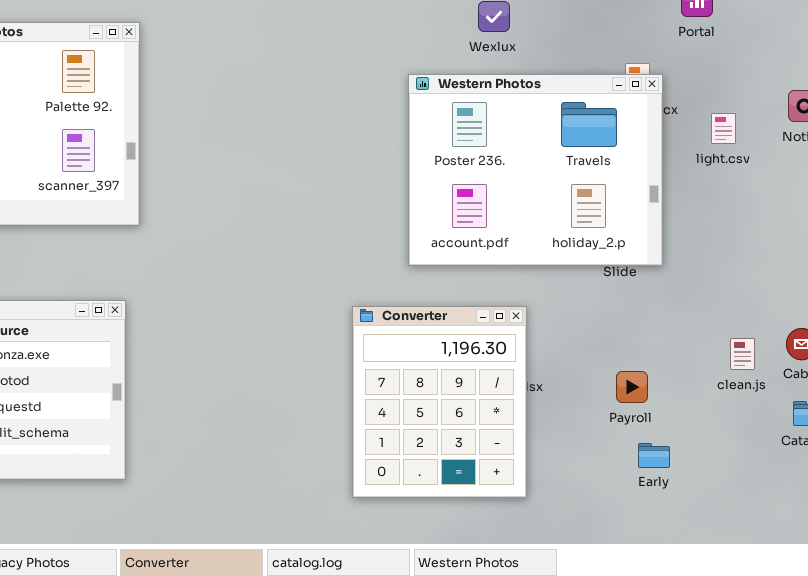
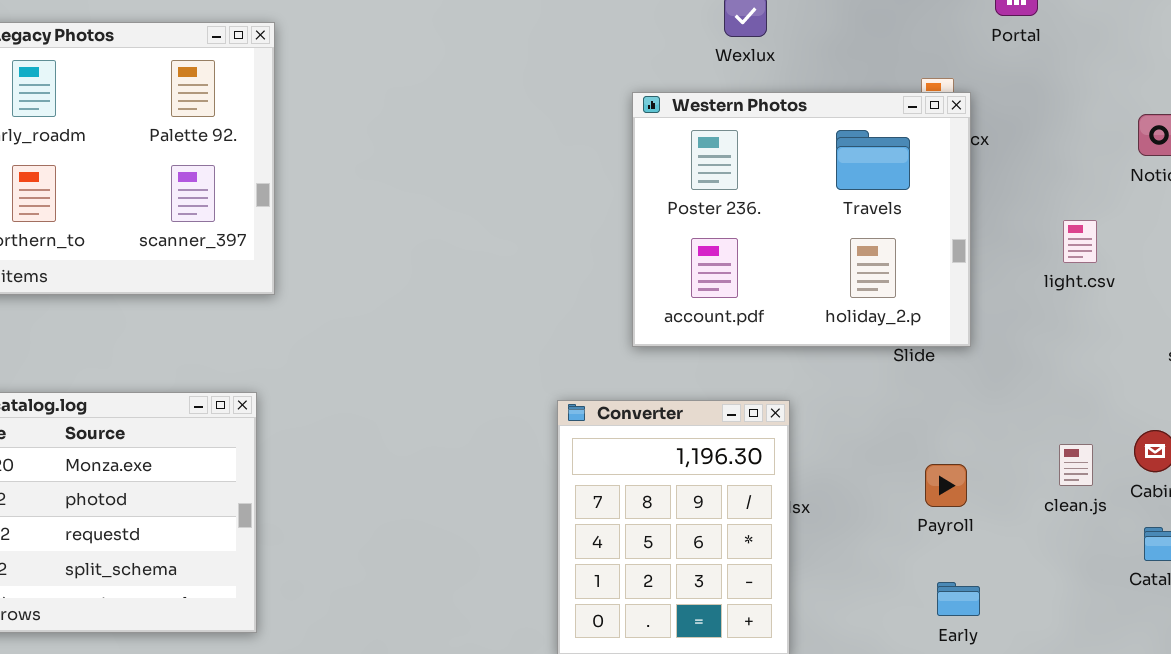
light.csv: [711,113,736,144] -> [1063,220,1097,263], moved
Payroll: [616,371,648,403] -> [925,464,967,507], moved

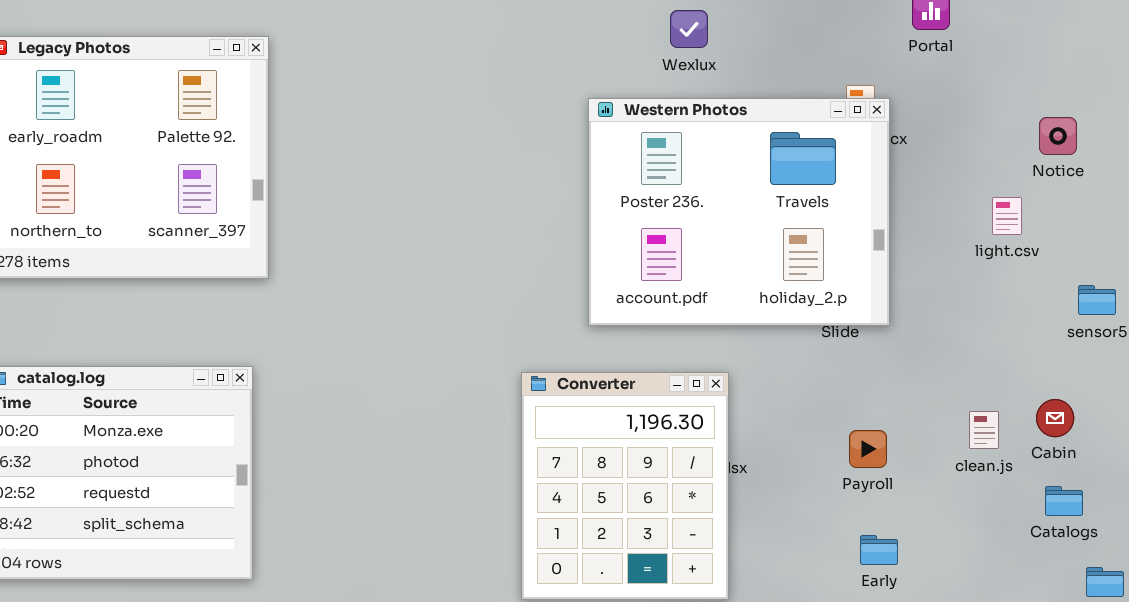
light.csv: [1063,220,1097,263] -> [992,197,1022,235], moved

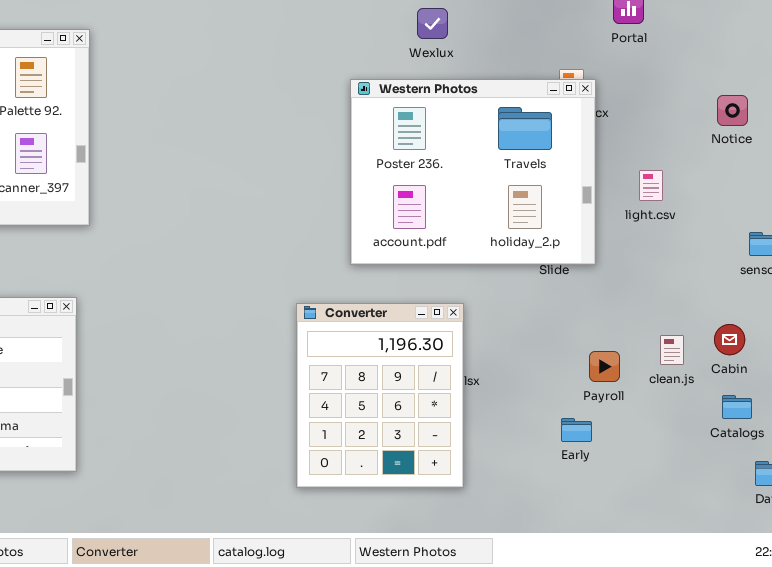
light.csv: [992,197,1022,235] -> [639,170,663,201], moved
Payroll: [849,430,887,468] -> [589,351,620,382], moved
Early: [860,535,898,565] -> [561,418,592,442], moved

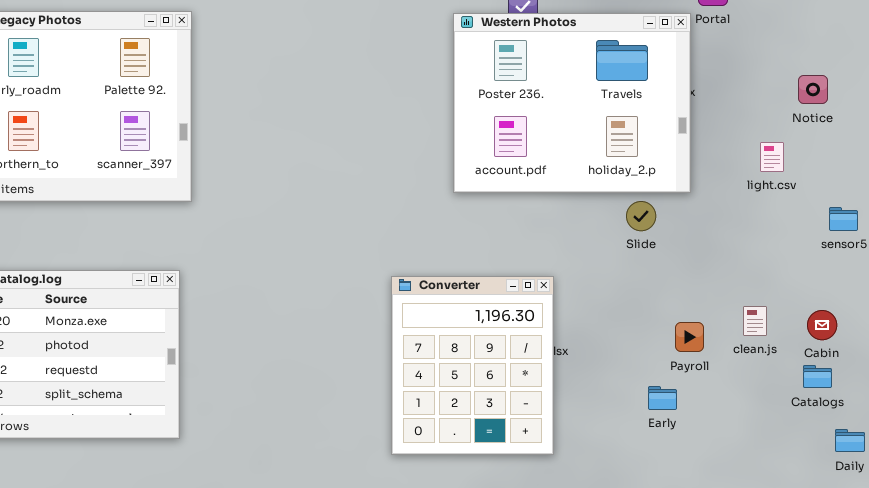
Western Photos: [350,79,596,265] -> [453,13,691,193], moved
light.csv: [639,170,663,201] -> [760,142,784,172], moved
Cabin: [714,324,745,355] -> [807,310,837,340], moved

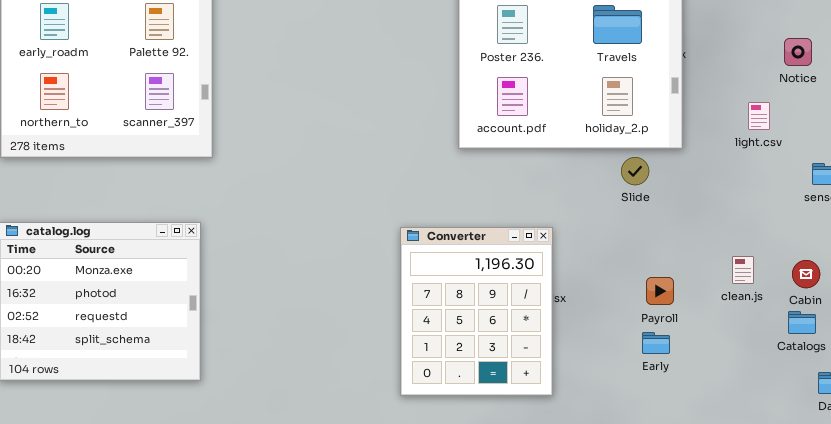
Payroll: [675,322,704,352] -> [646,277,674,305], moved

